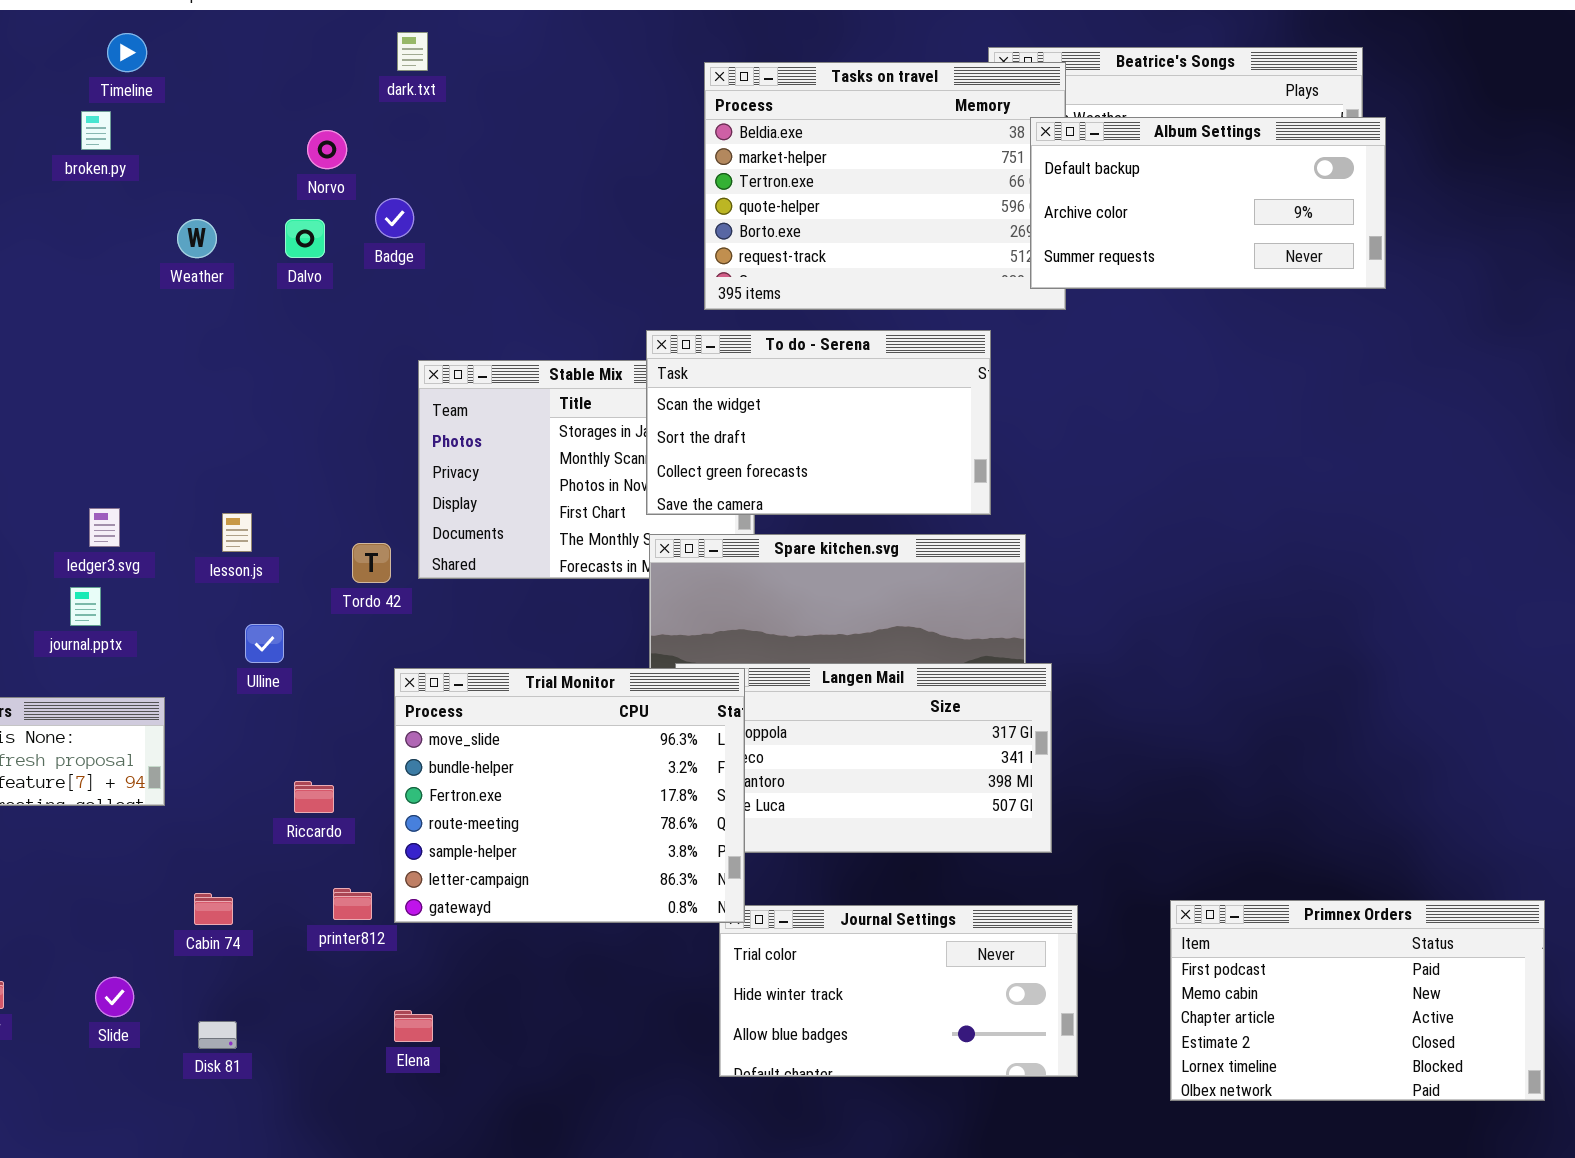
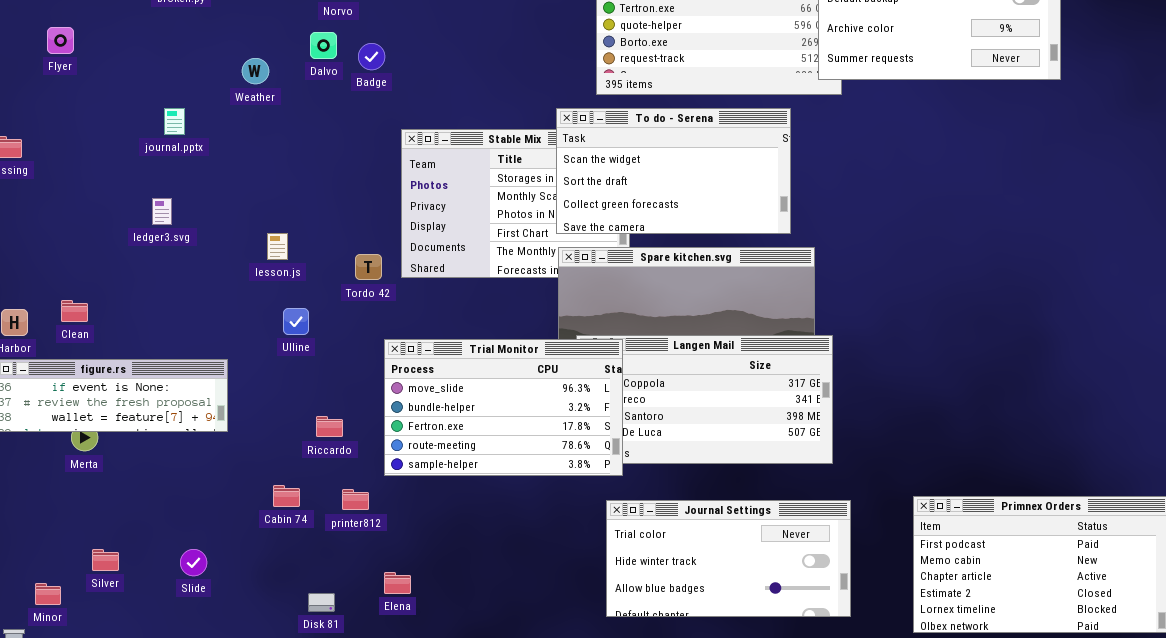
Badge: [375,198,414,238] -> [358,43,385,70], moved
Weather: [177,219,217,258] -> [242,58,269,84], moved
ledger3.svg: [89,508,120,547] -> [152,198,172,225], moved
journal.pptx: [70,587,101,626] -> [164,108,185,135], moved
Trial Monitor: [394,668,745,923] -> [384,339,623,476], resized
Cabin 74: [194,893,233,925] -> [273,485,300,507], moved
Disk 81: [198,1021,237,1049] -> [308,593,335,612], moved

